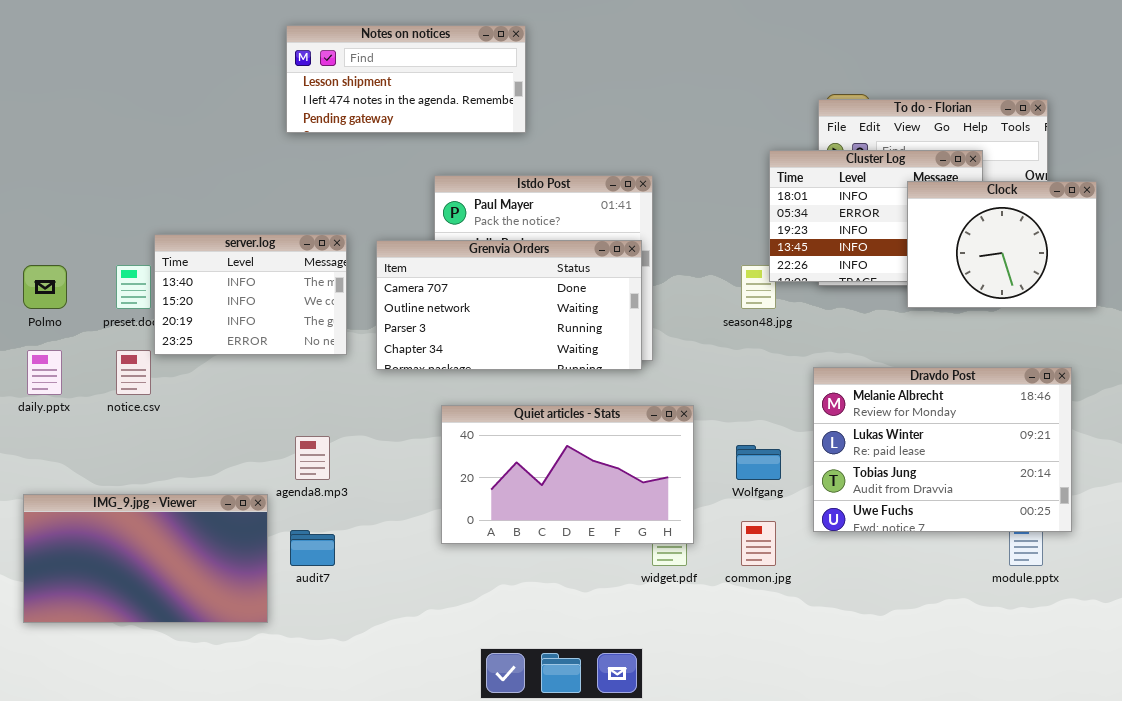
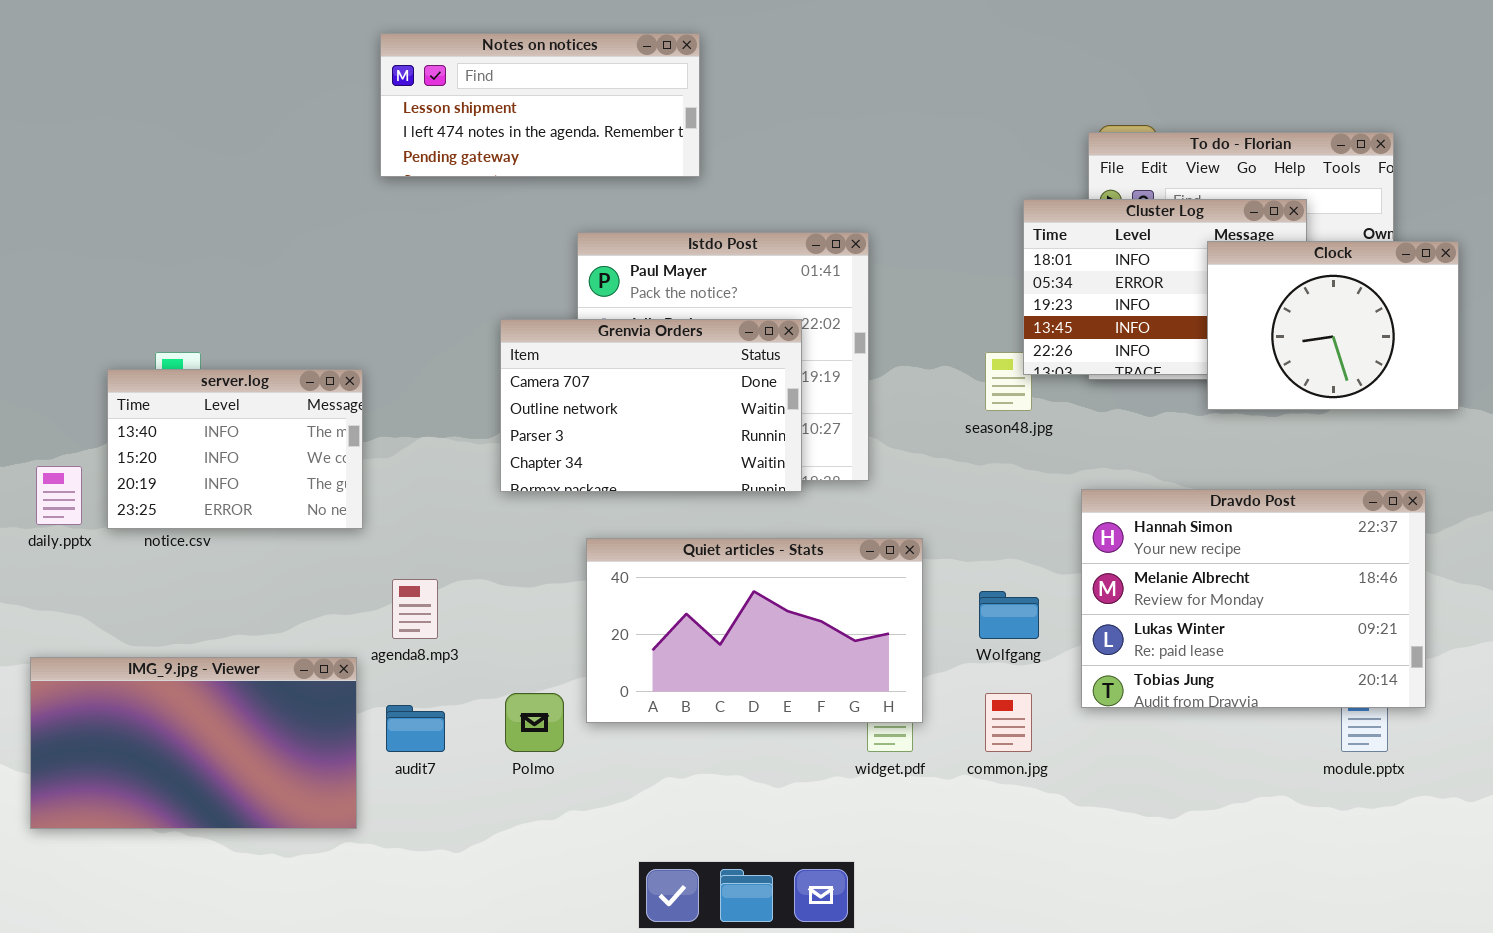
server.log: [154,234,347,355] -> [107,369,363,529], moved
Grenvia Orders: [376,240,642,370] -> [500,319,802,492], resized
Polmo: [23,265,67,309] -> [505,693,564,752], moved
Dravdo Post: [813,367,1072,532] -> [1081,489,1426,708], scrolled up 1 row

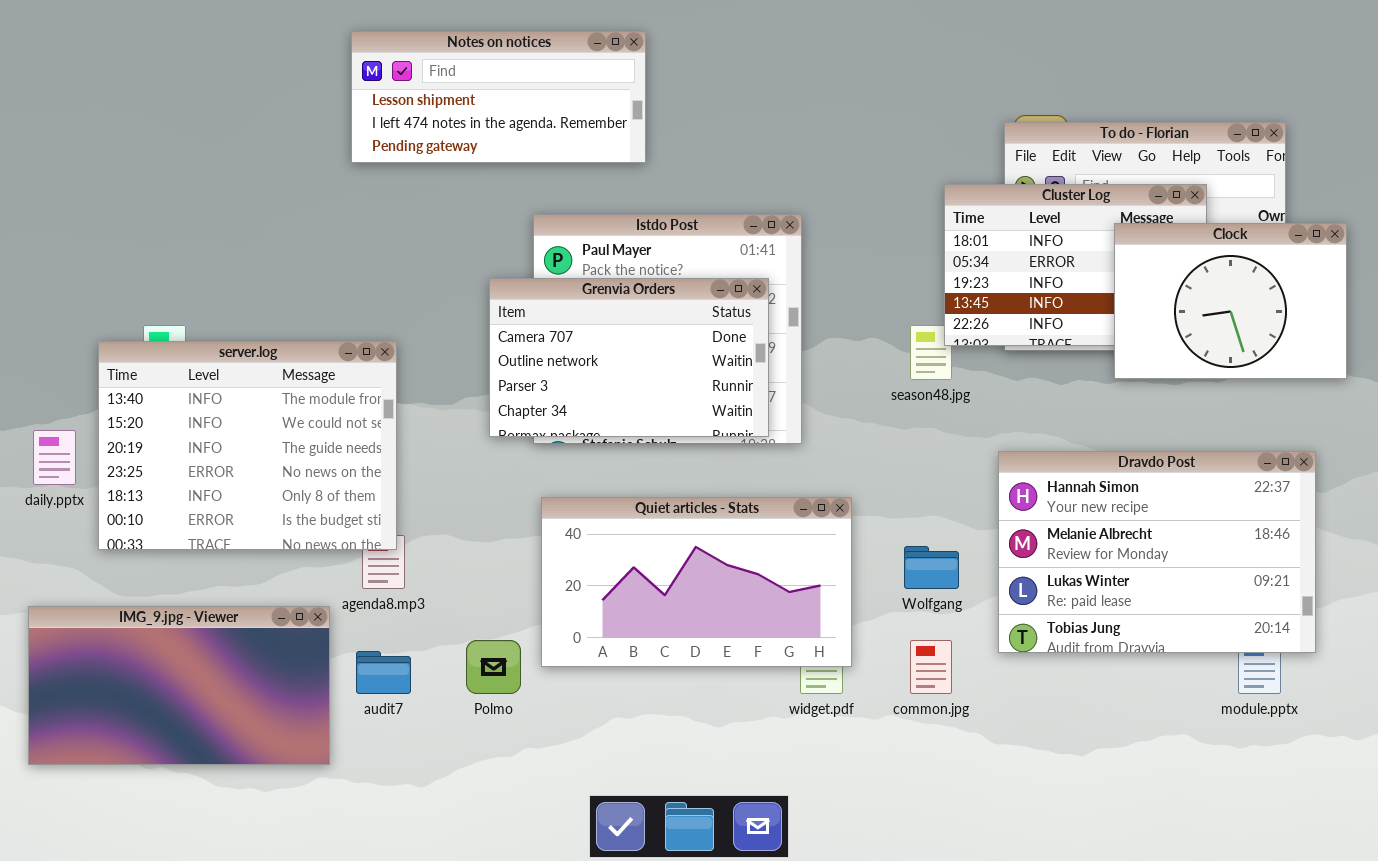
Grenvia Orders: [500,319,802,492] -> [489,278,769,437], moved
server.log: [107,369,363,529] -> [98,341,397,550], resized

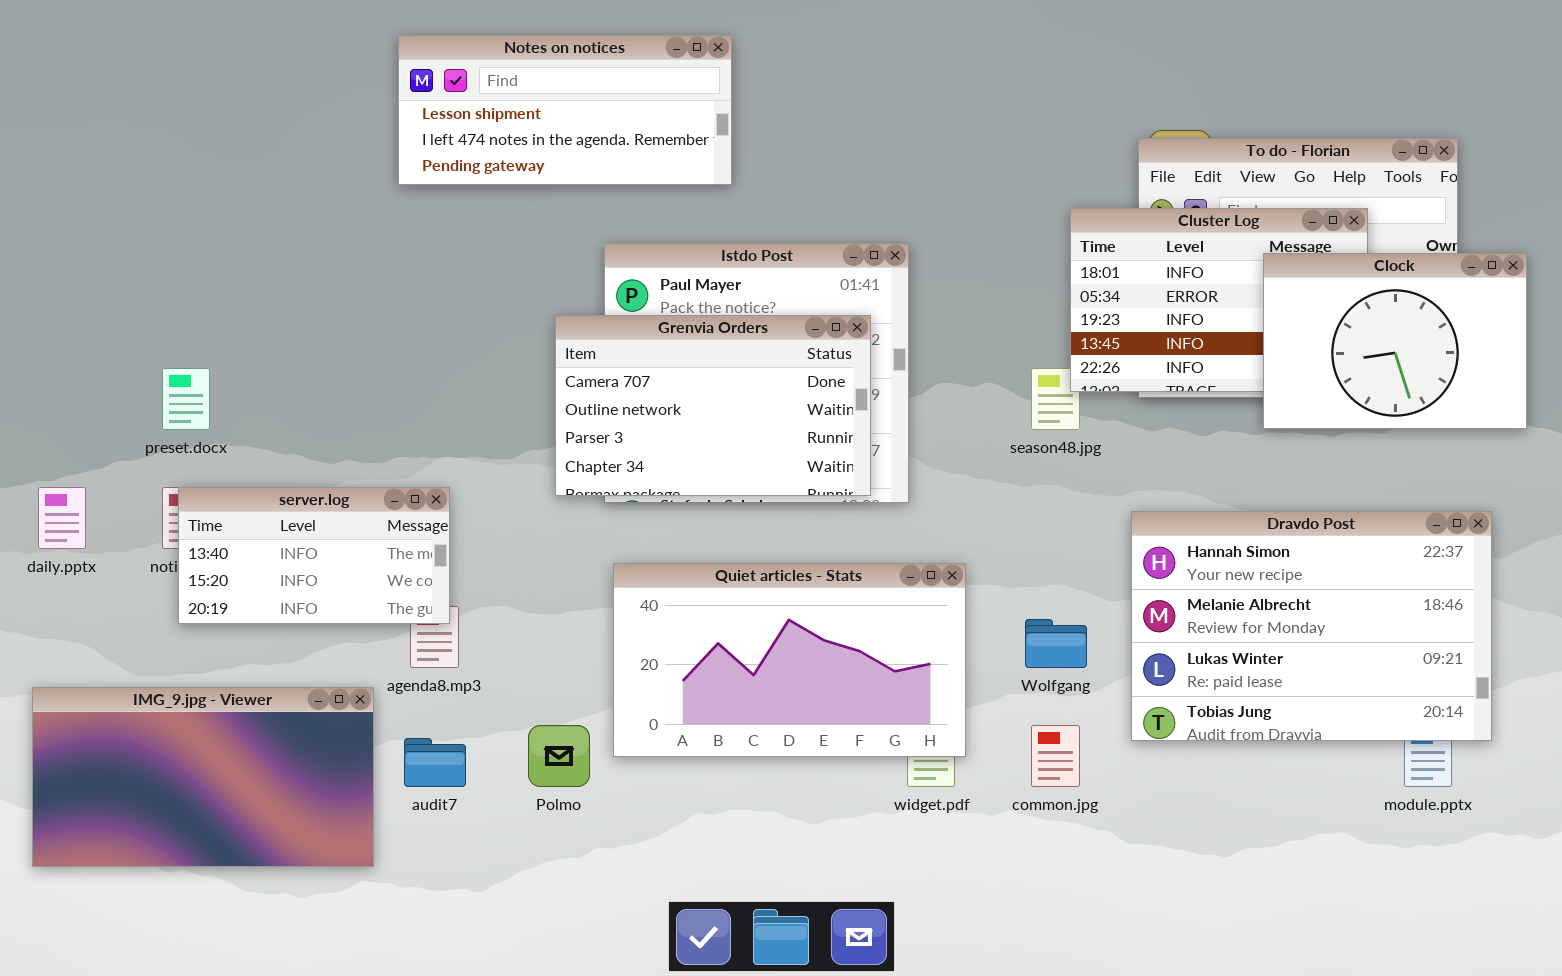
server.log: [98,341,397,550] -> [178,487,450,624], resized

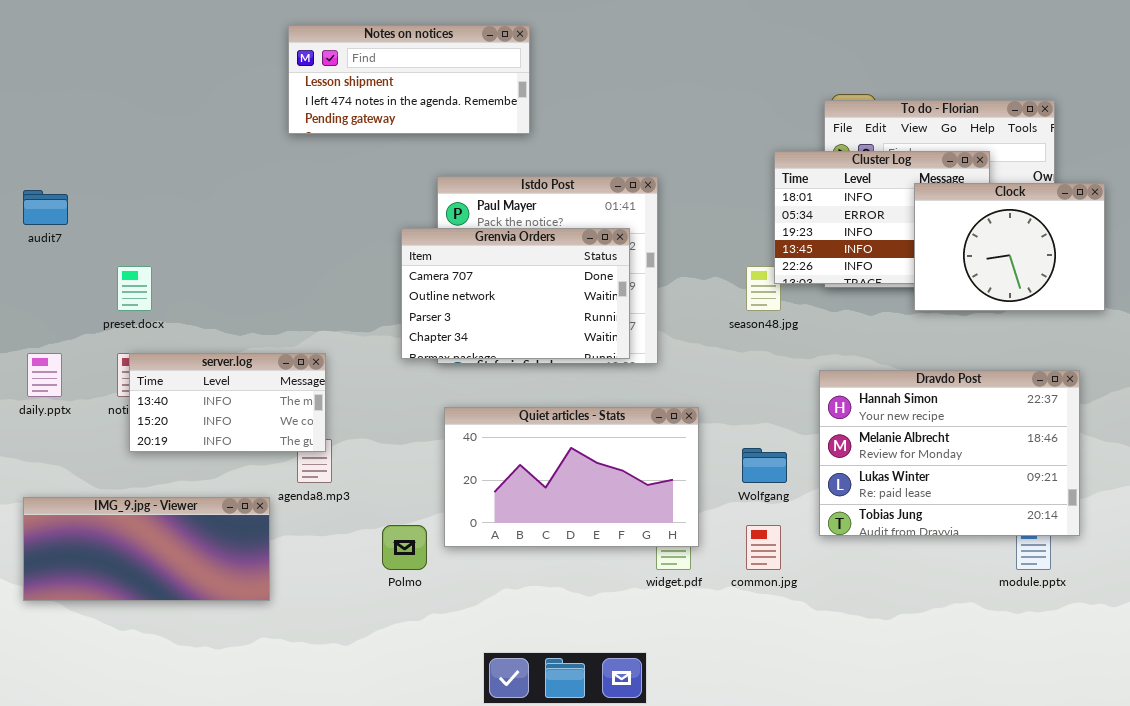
IMG_9.jpg - Viewer: [32,687,374,867] -> [23,497,270,601], resized
audit7: [404,738,466,787] -> [23,190,68,225], moved

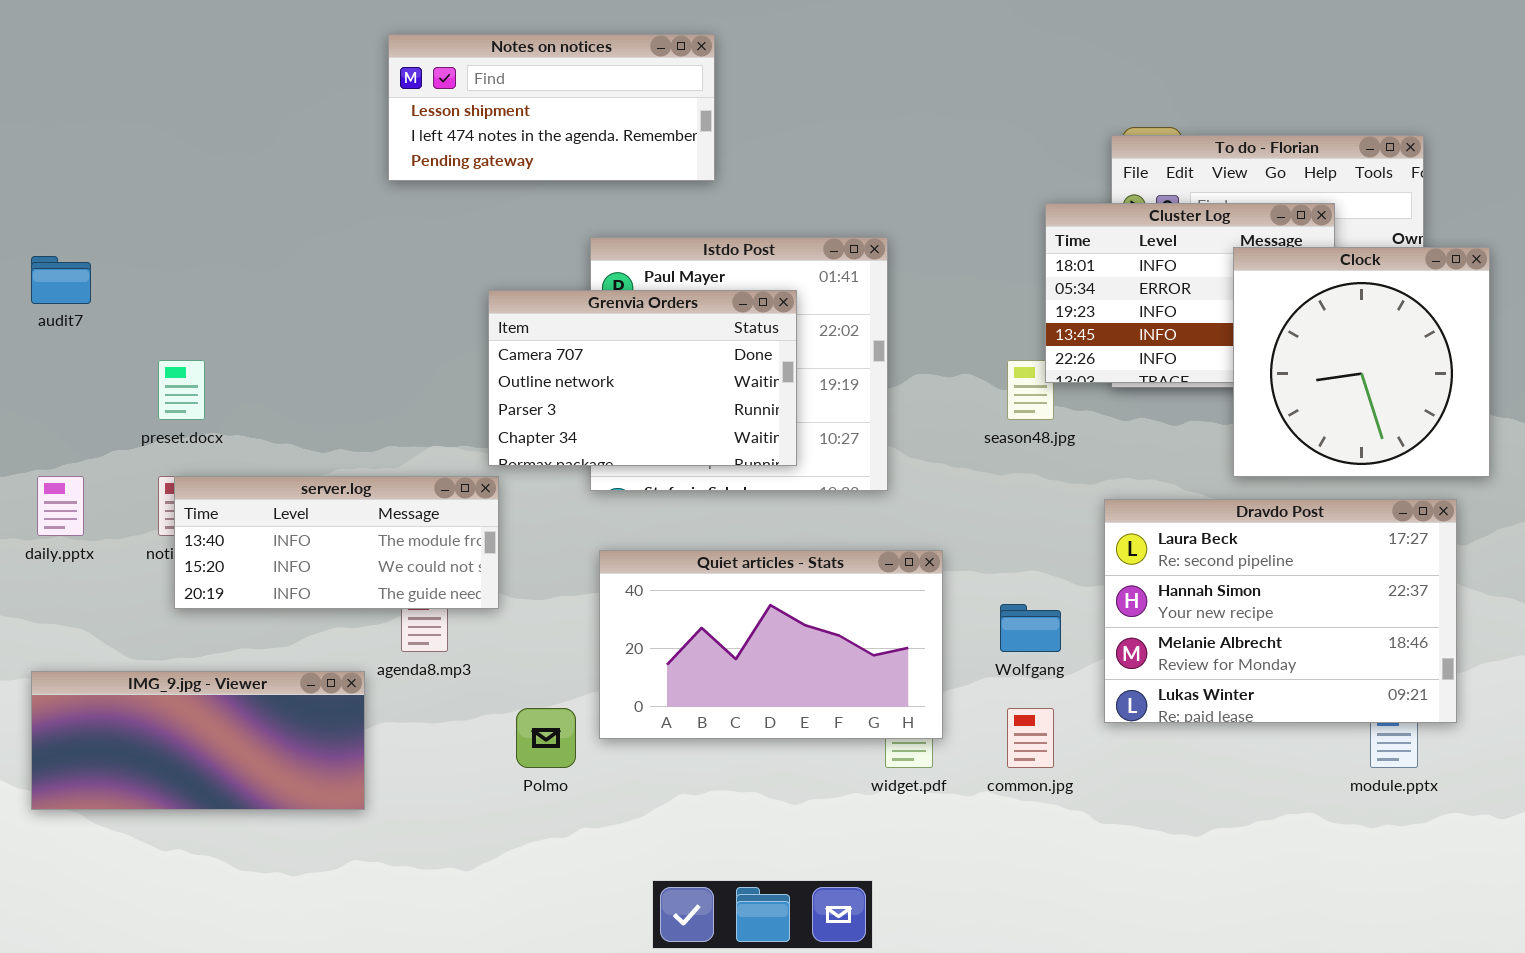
Clock: [914,183,1105,311] -> [1233,247,1490,477], resized
Grenvia Orders: [401,228,630,359] -> [488,290,797,466], moved
server.log: [129,353,326,452] -> [174,476,499,609], resized
Dravdo Post: [819,370,1080,536] -> [1104,499,1457,723], scrolled up 1 row

